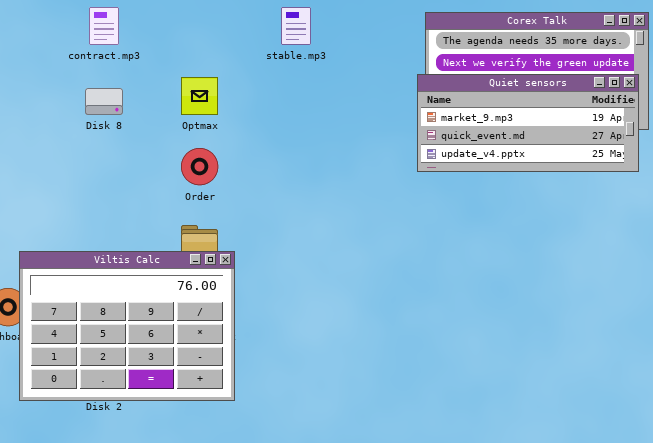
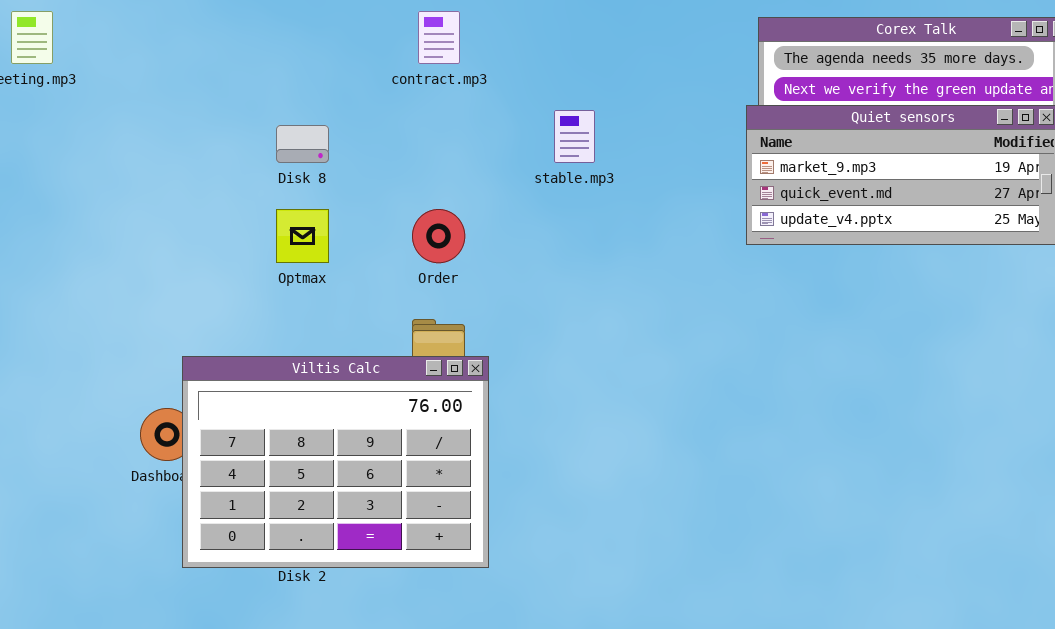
contract.mp3: [89,7,119,45] -> [418,11,460,64], moved
stable.mp3: [281,7,311,45] -> [554,110,595,163], moved
Optmax: [181,77,218,115] -> [276,209,329,263], moved

